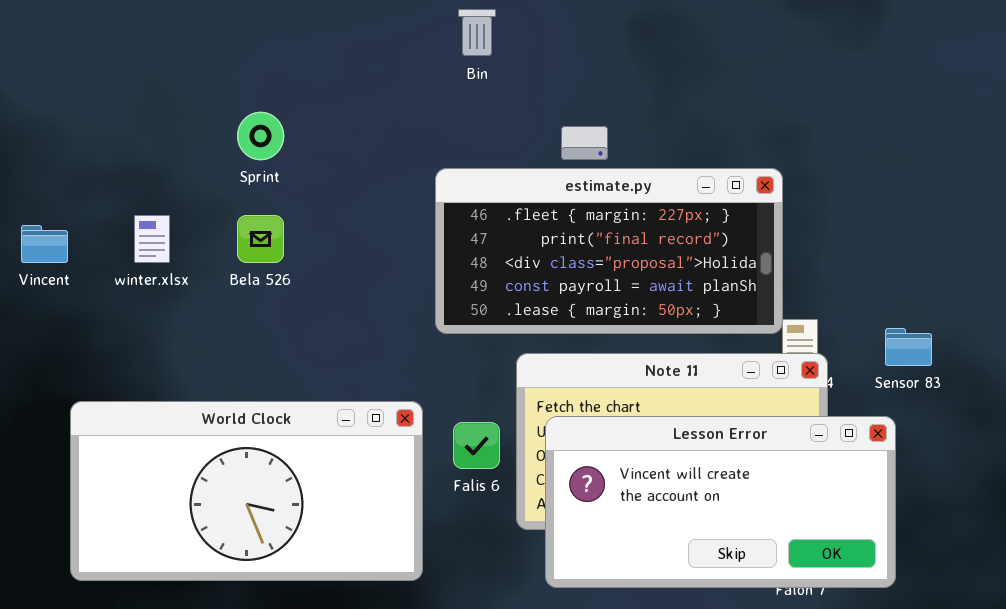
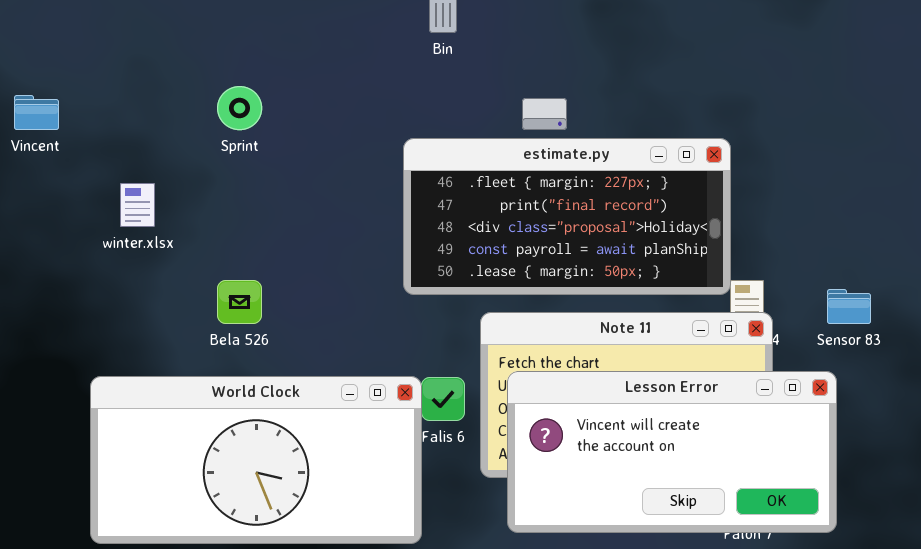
Bela 526: [237,215,284,263] -> [217,280,262,324], moved
Vincent: [21,225,68,263] -> [14,95,59,130], moved
World Clock: [70,401,423,581] -> [90,376,422,544], moved

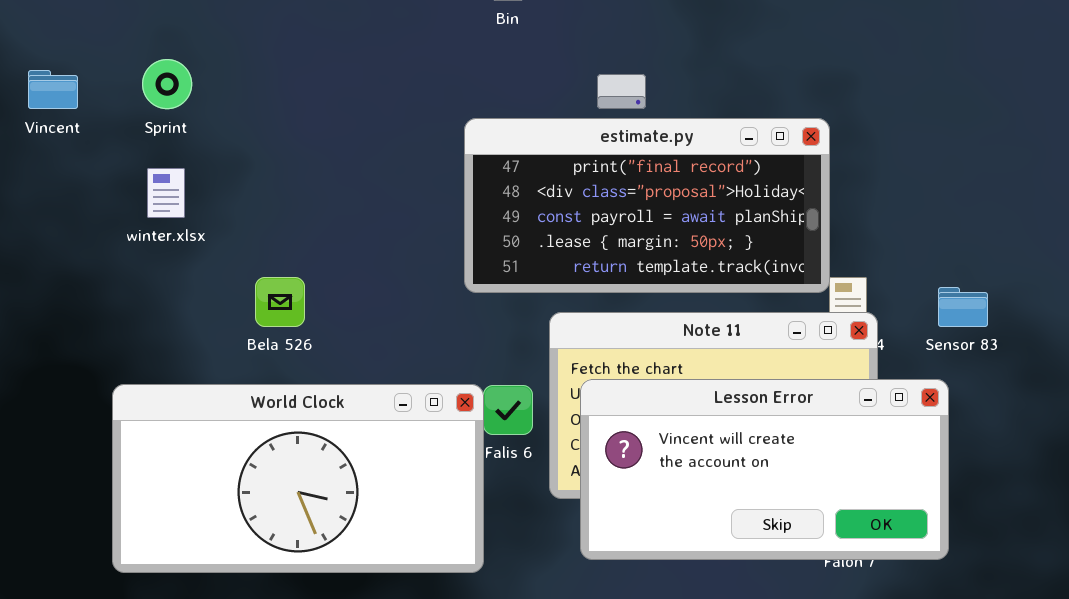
Sprint: [217,86,262,130] -> [142,59,192,109], moved
estimate.py: [403,138,731,295] -> [464,118,830,293], scrolled down 1 row

